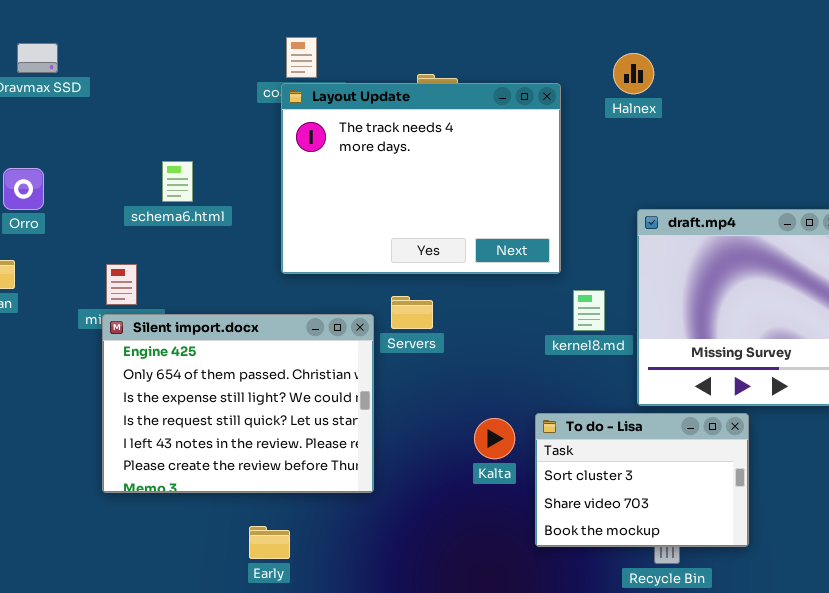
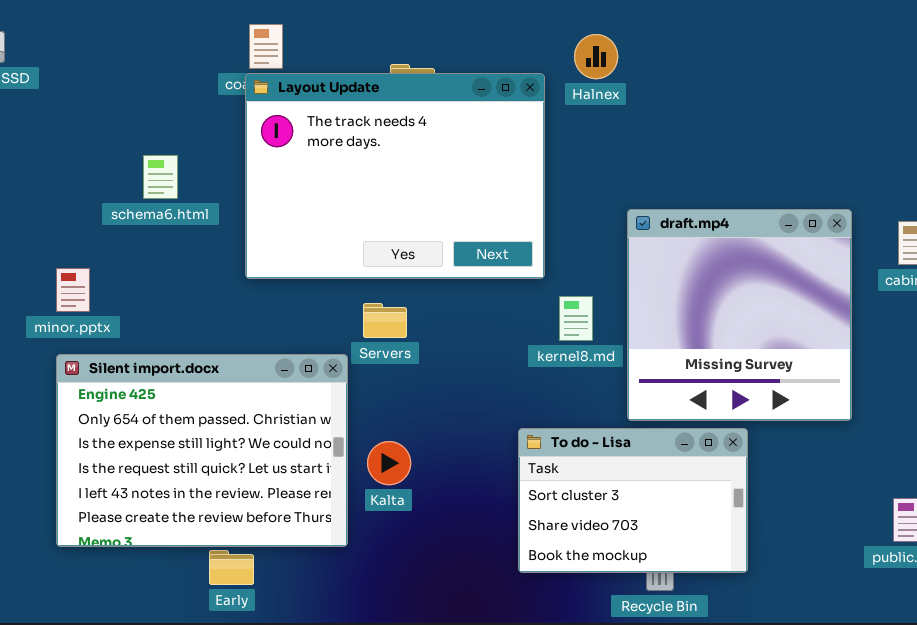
Halnex: [613,53,654,94] -> [574,34,618,79], moved
schema6.html: [162,161,193,202] -> [143,155,178,199], moved
Silent import.docx: [102,314,374,493] -> [56,354,348,547], moved
Kalta: [474,418,515,459] -> [367,441,411,485], moved

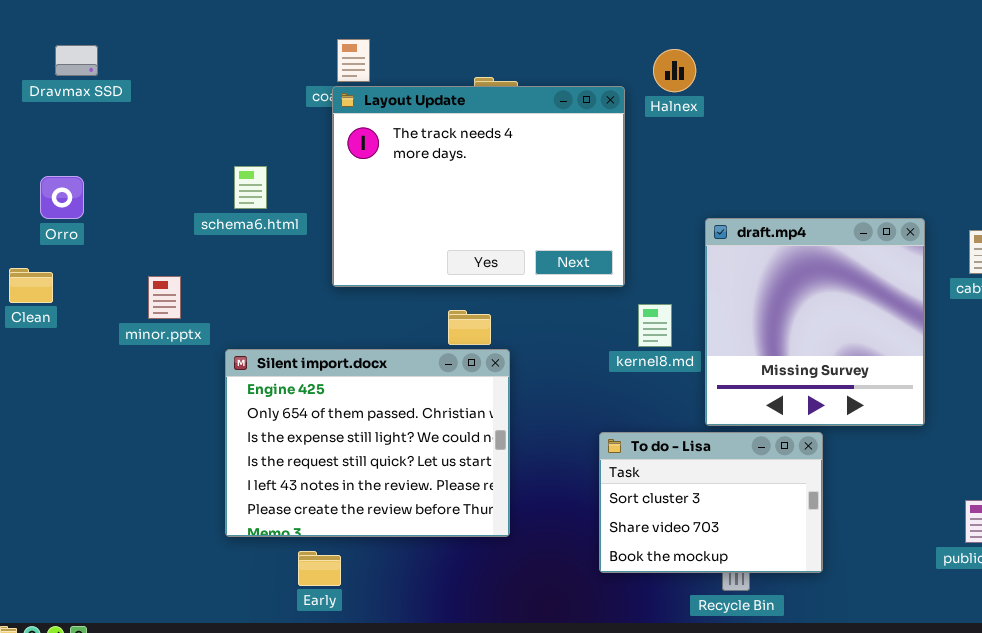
Silent import.docx: [56,354,348,547] -> [225,349,510,537], moved

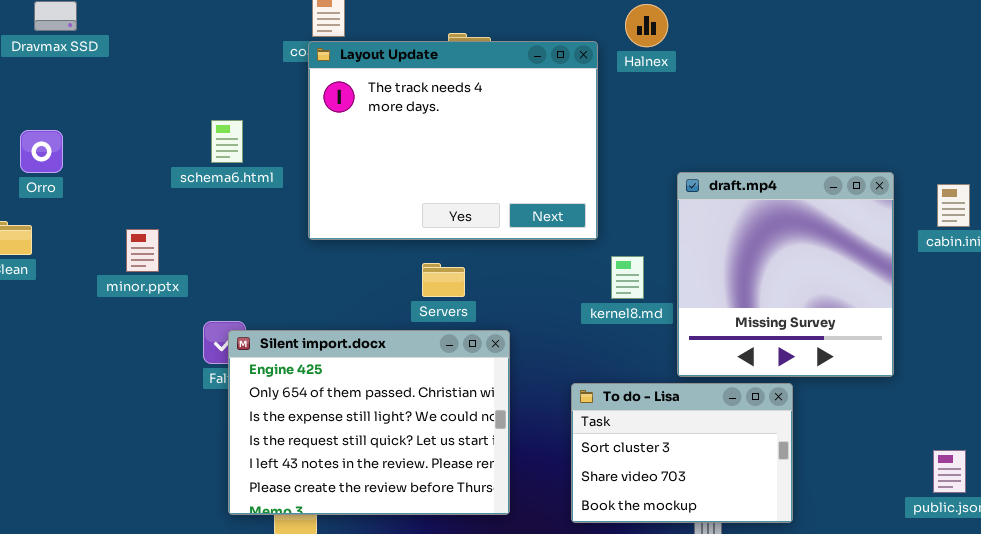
Silent import.docx: [225,349,510,537] -> [228,330,510,515], moved

